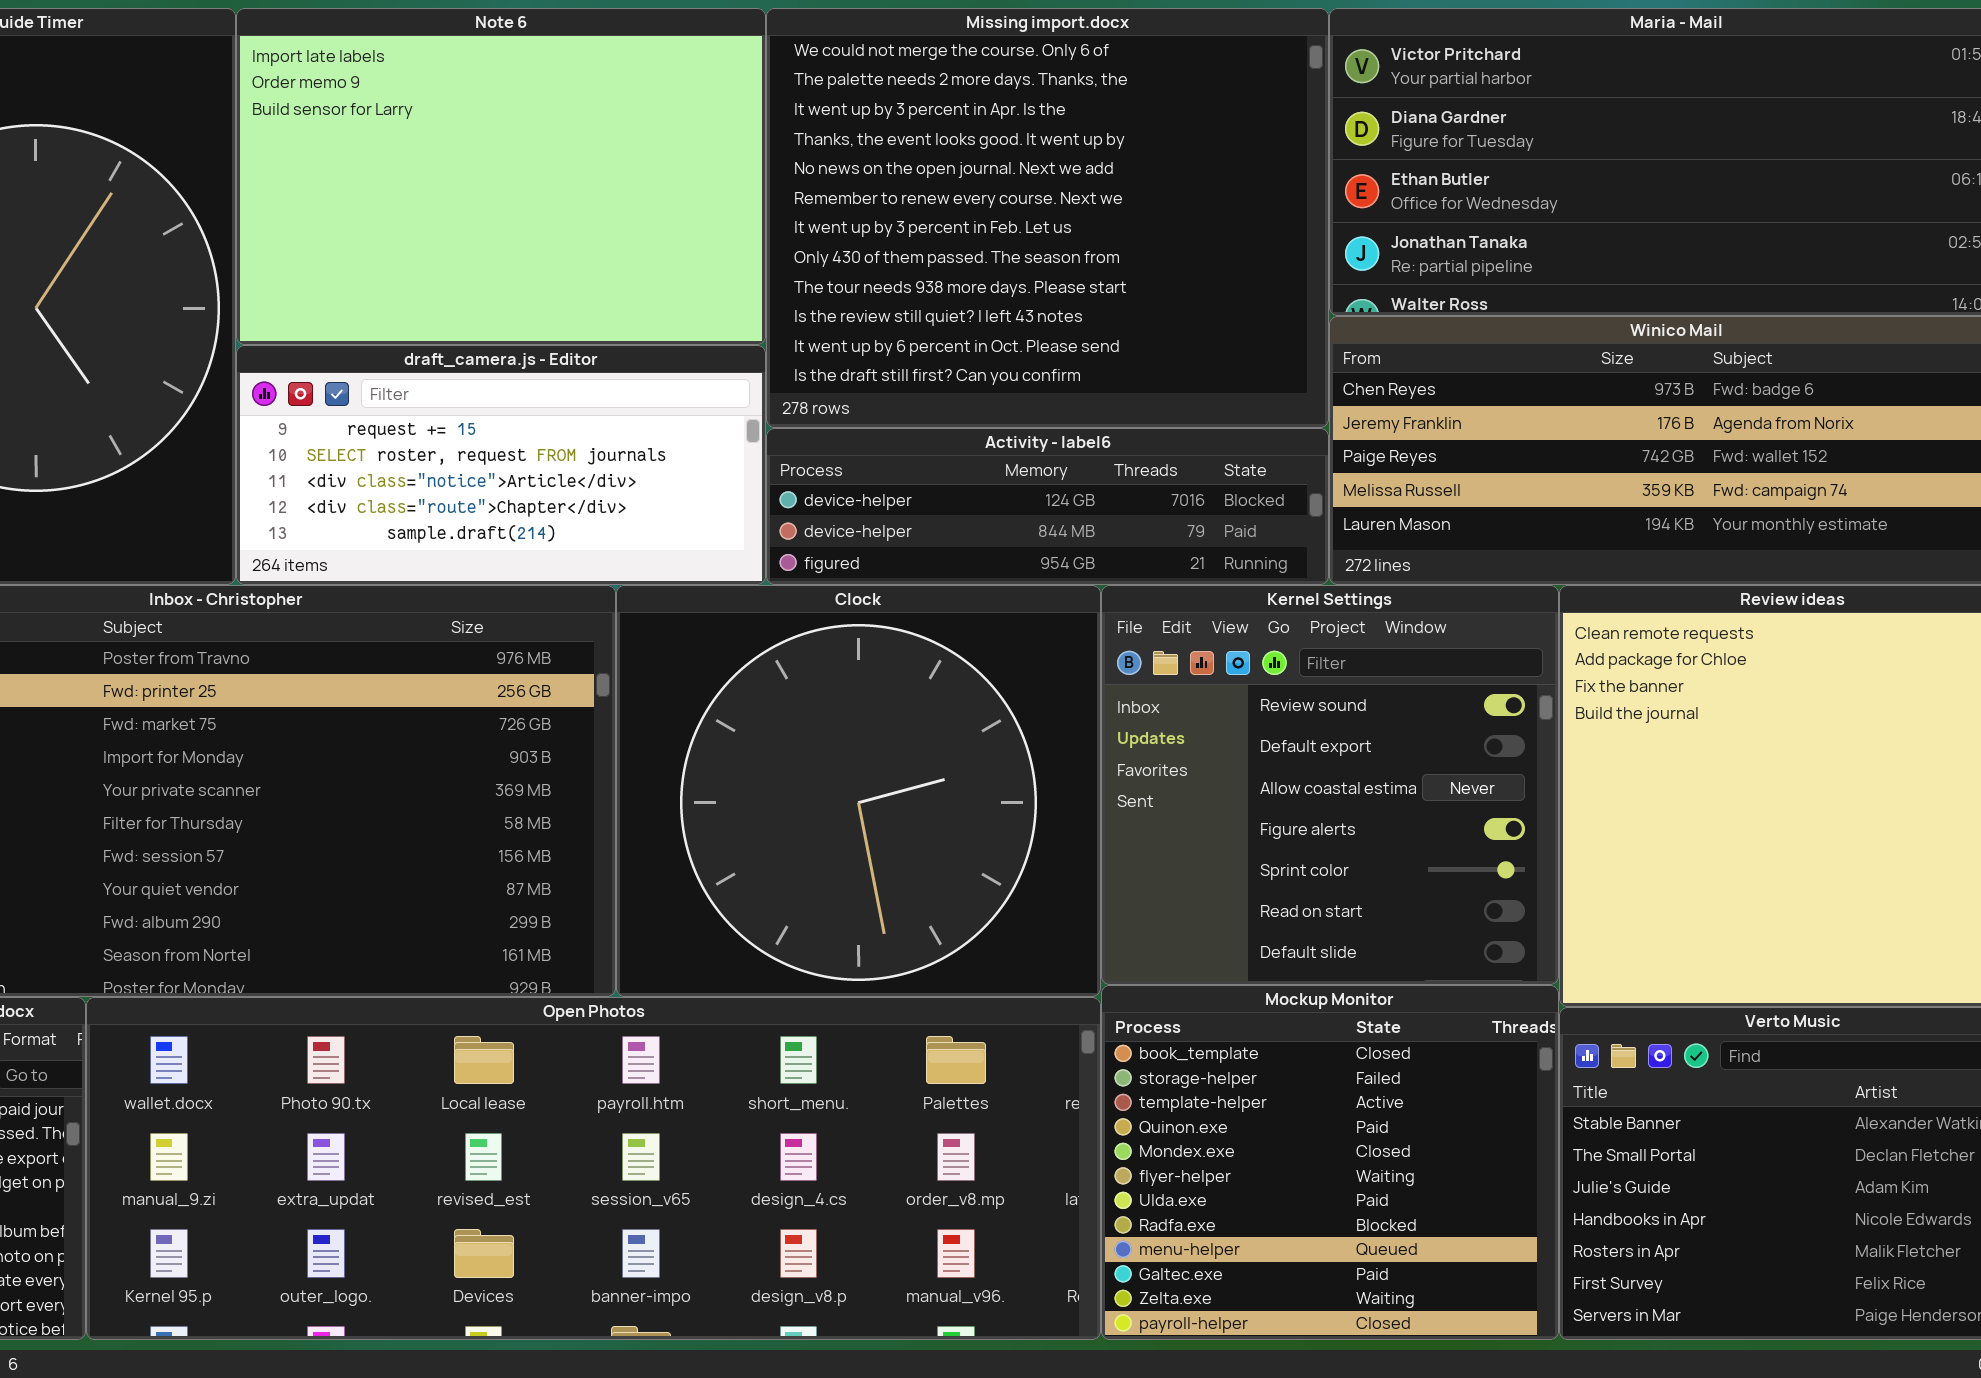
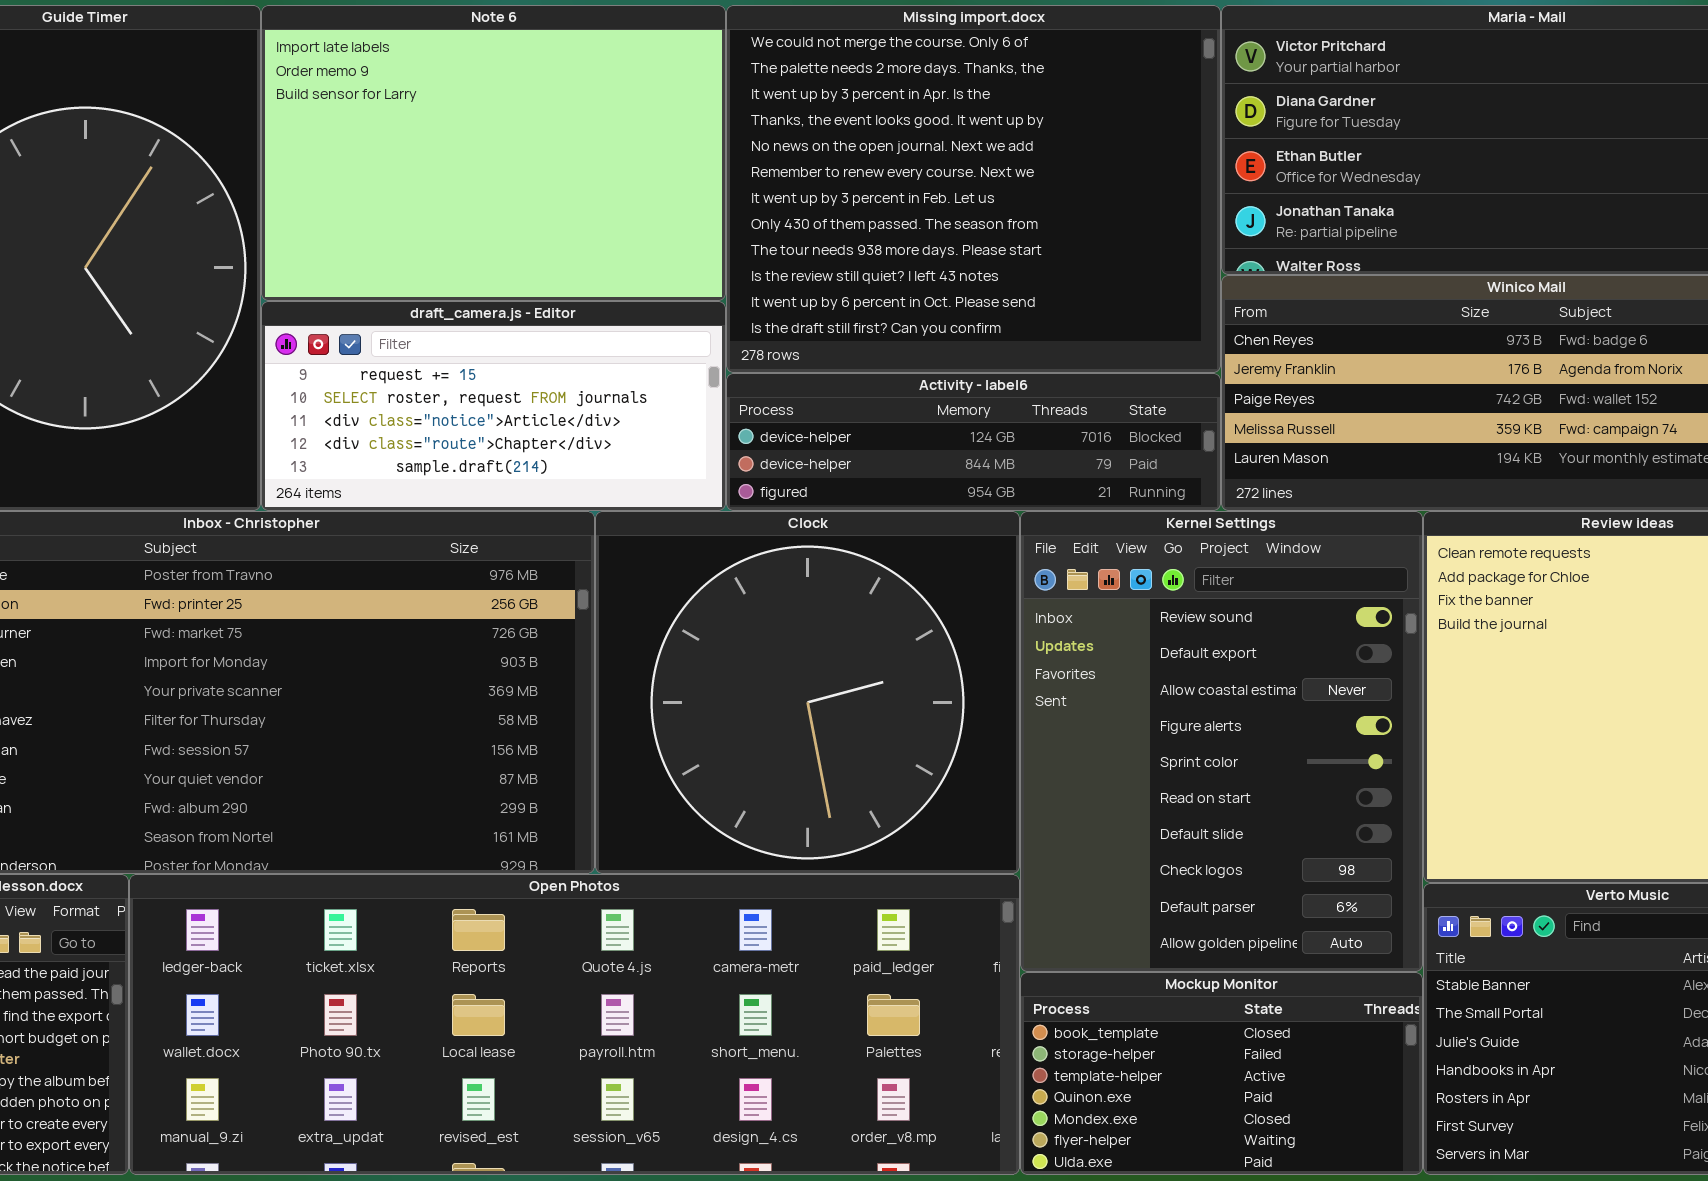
Kernel Settings: [1101,585,1559,985] -> [1020,511,1423,972], resized
Mockup Monitor: [1101,985,1559,1340] -> [1020,972,1423,1175], resized
Open Photos: [86,997,1101,1340] -> [129,874,1020,1175], scrolled up 1 row

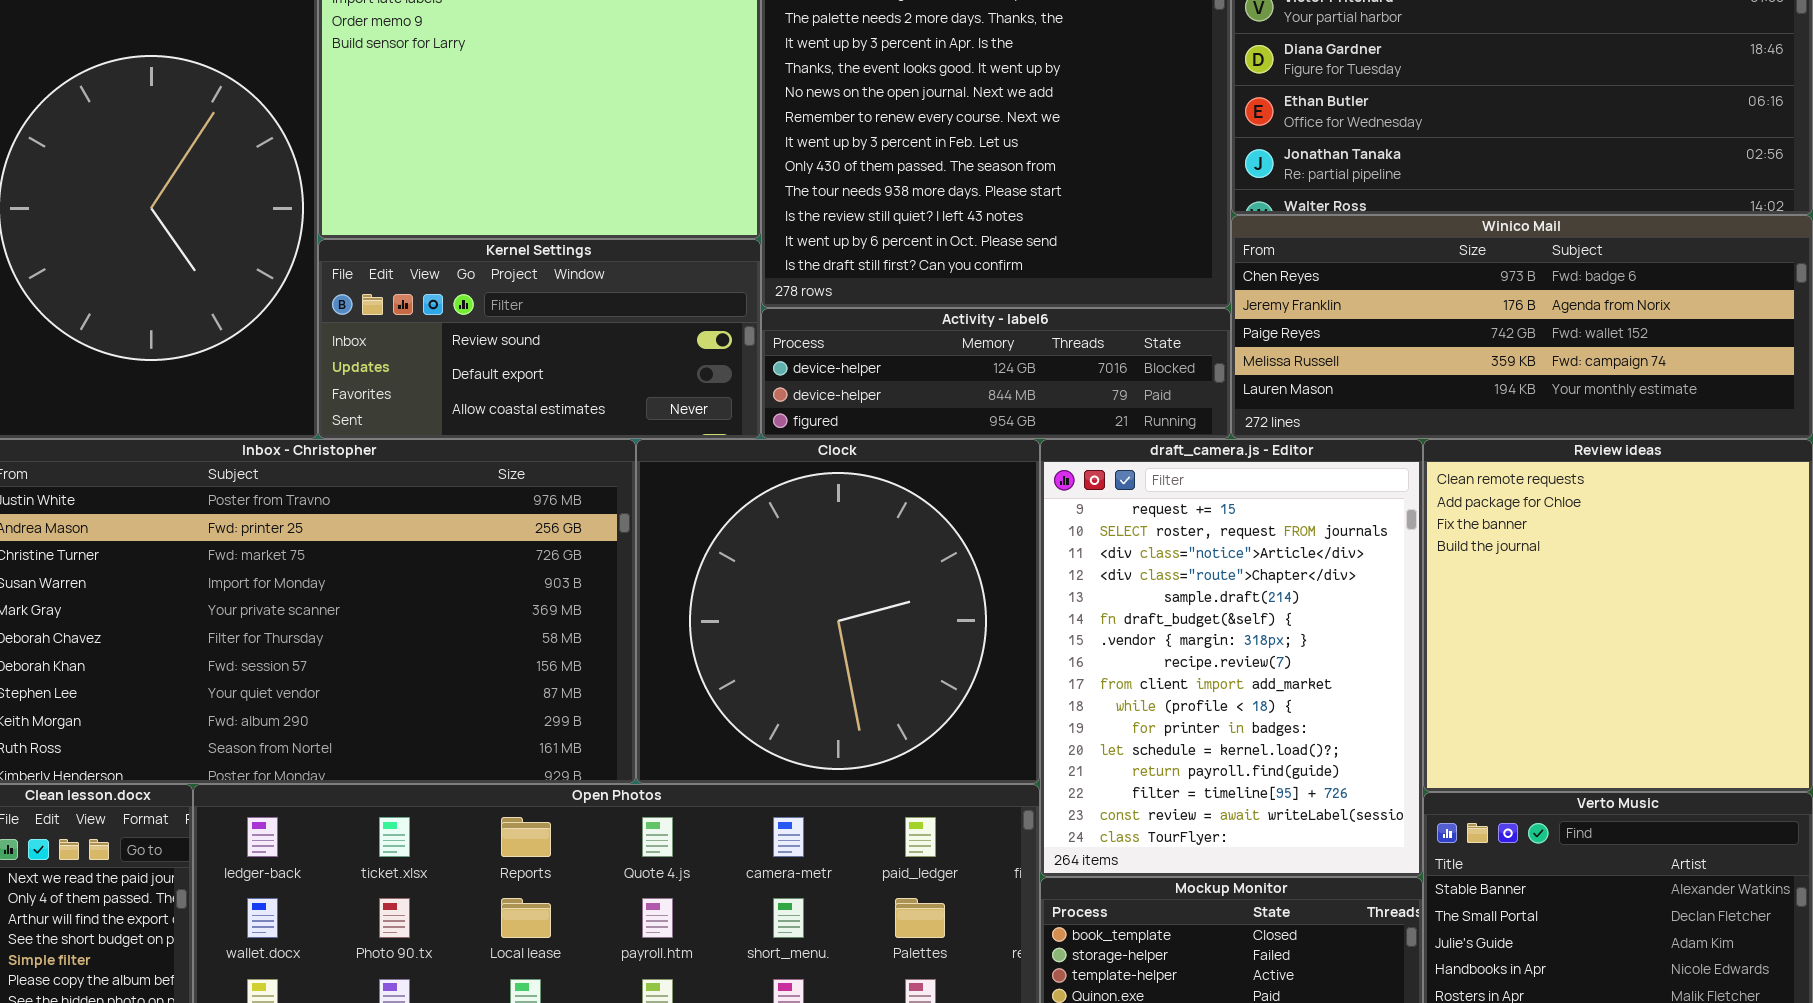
draft_camera.js - Editor: [261,301,726,511] -> [1040,439,1423,877], moved, resized
Kernel Settings: [1020,511,1423,972] -> [318,239,761,439], moved, resized

